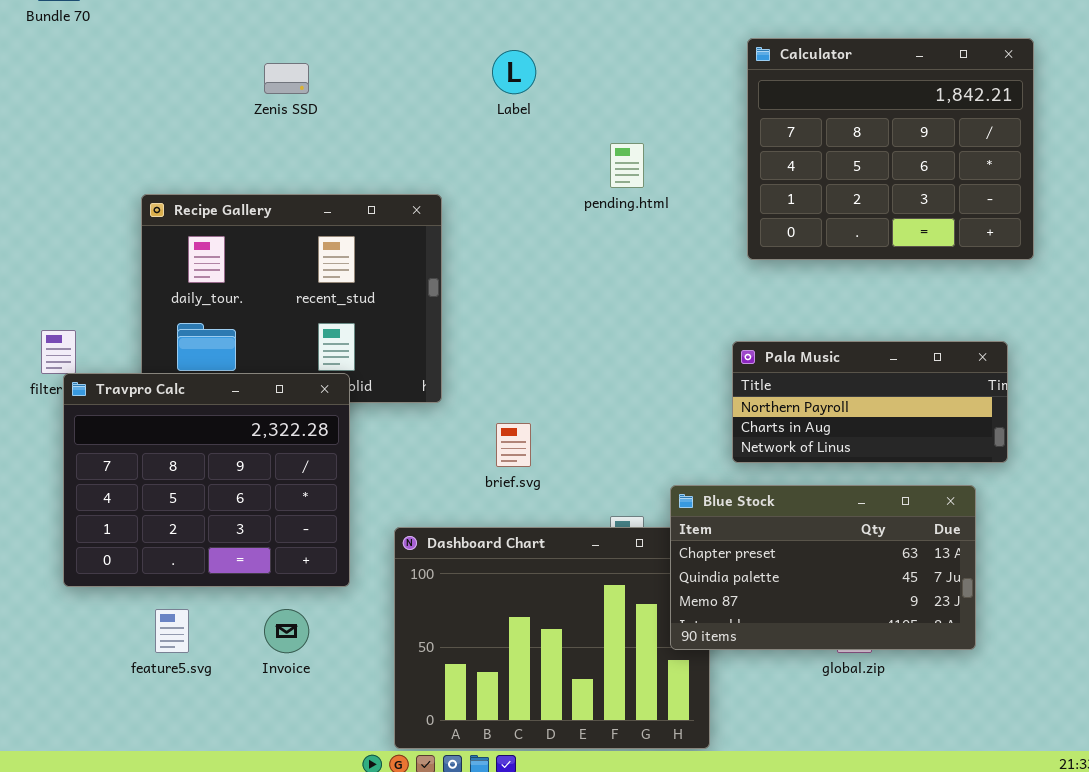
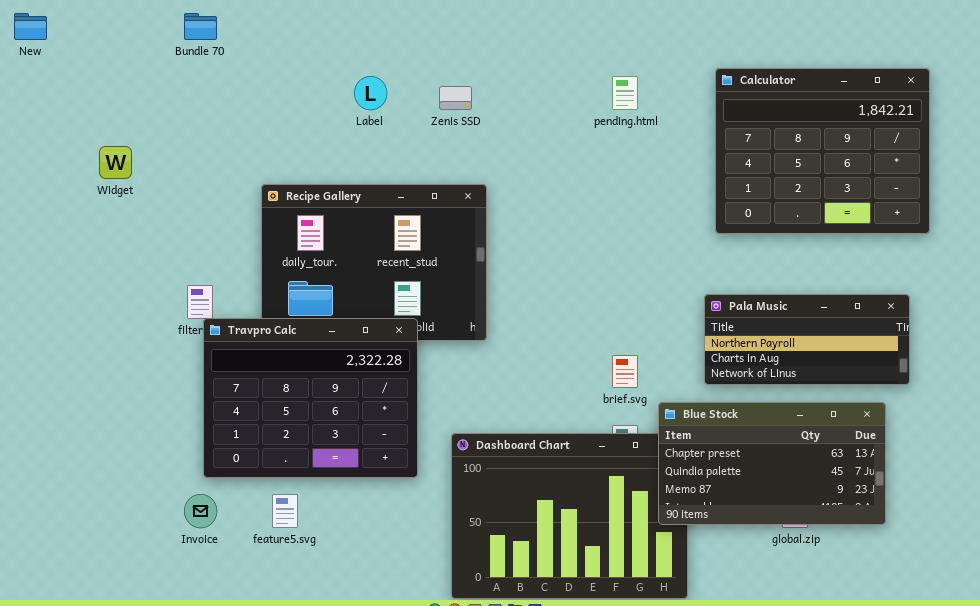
Label: [492,50,536,94] -> [354,76,387,110], moved
Zenis SSD: [264,63,309,94] -> [439,86,472,110], moved
pending.html: [610,143,644,188] -> [612,76,638,110], moved
brief.svg: [496,423,531,467] -> [612,355,638,388], moved
Invoice: [264,609,309,653] -> [184,494,217,528], moved

